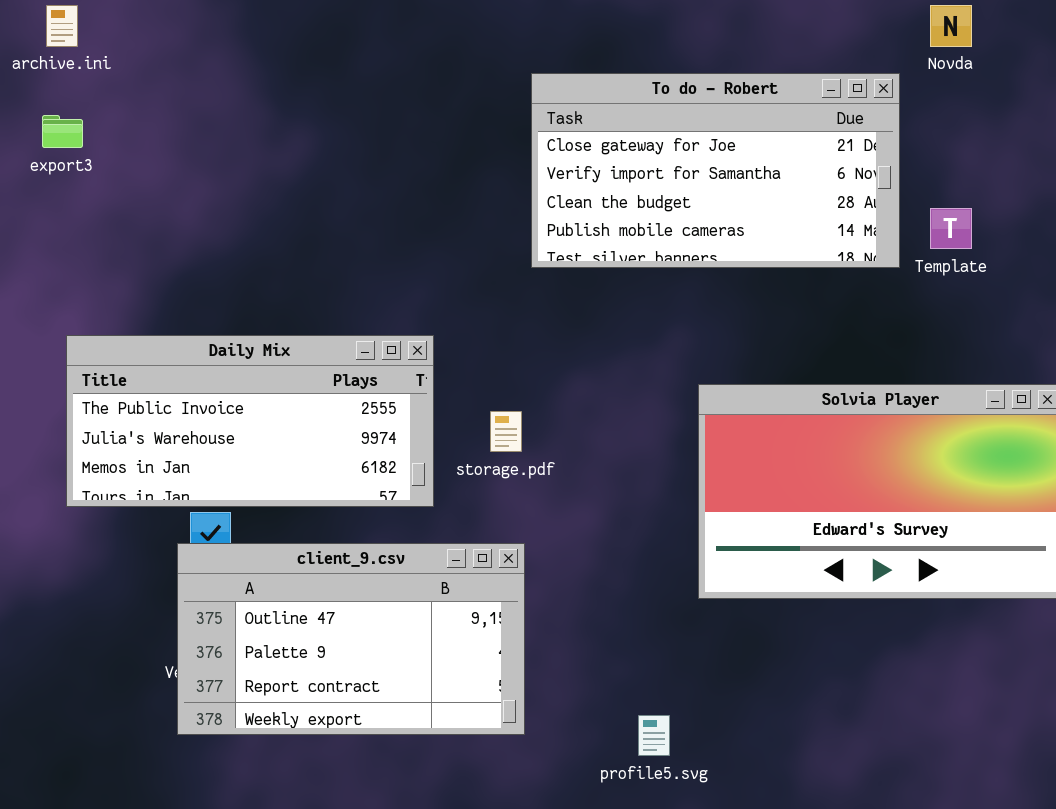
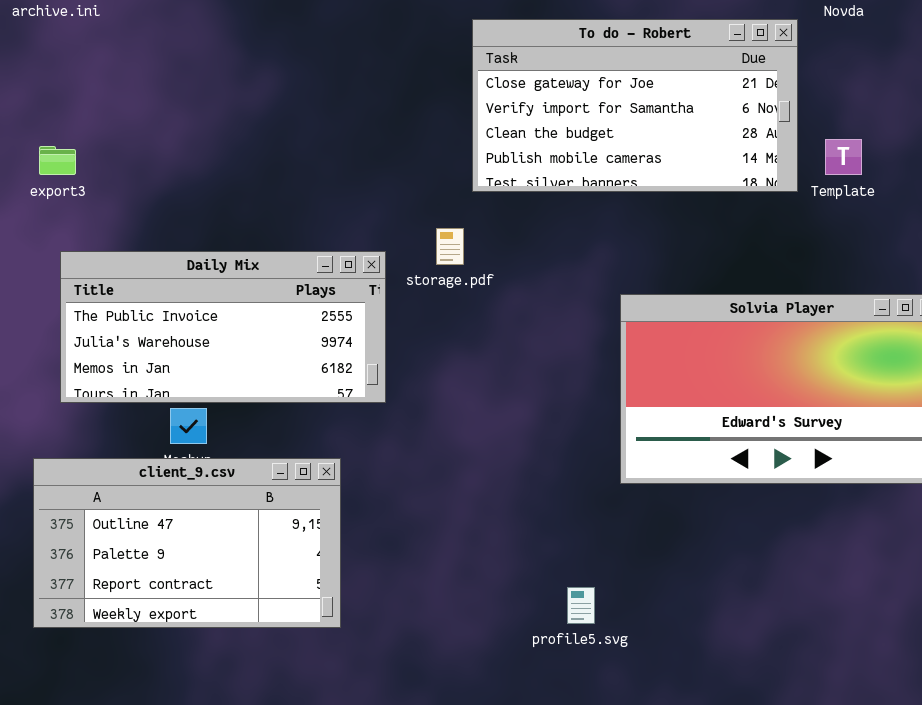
export3: [42,115,83,148] -> [39,146,76,175], moved
storage.pdf: [490,411,522,452] -> [436,228,464,265], moved
client_9.csv: [177,543,525,735] -> [33,458,341,628], moved

